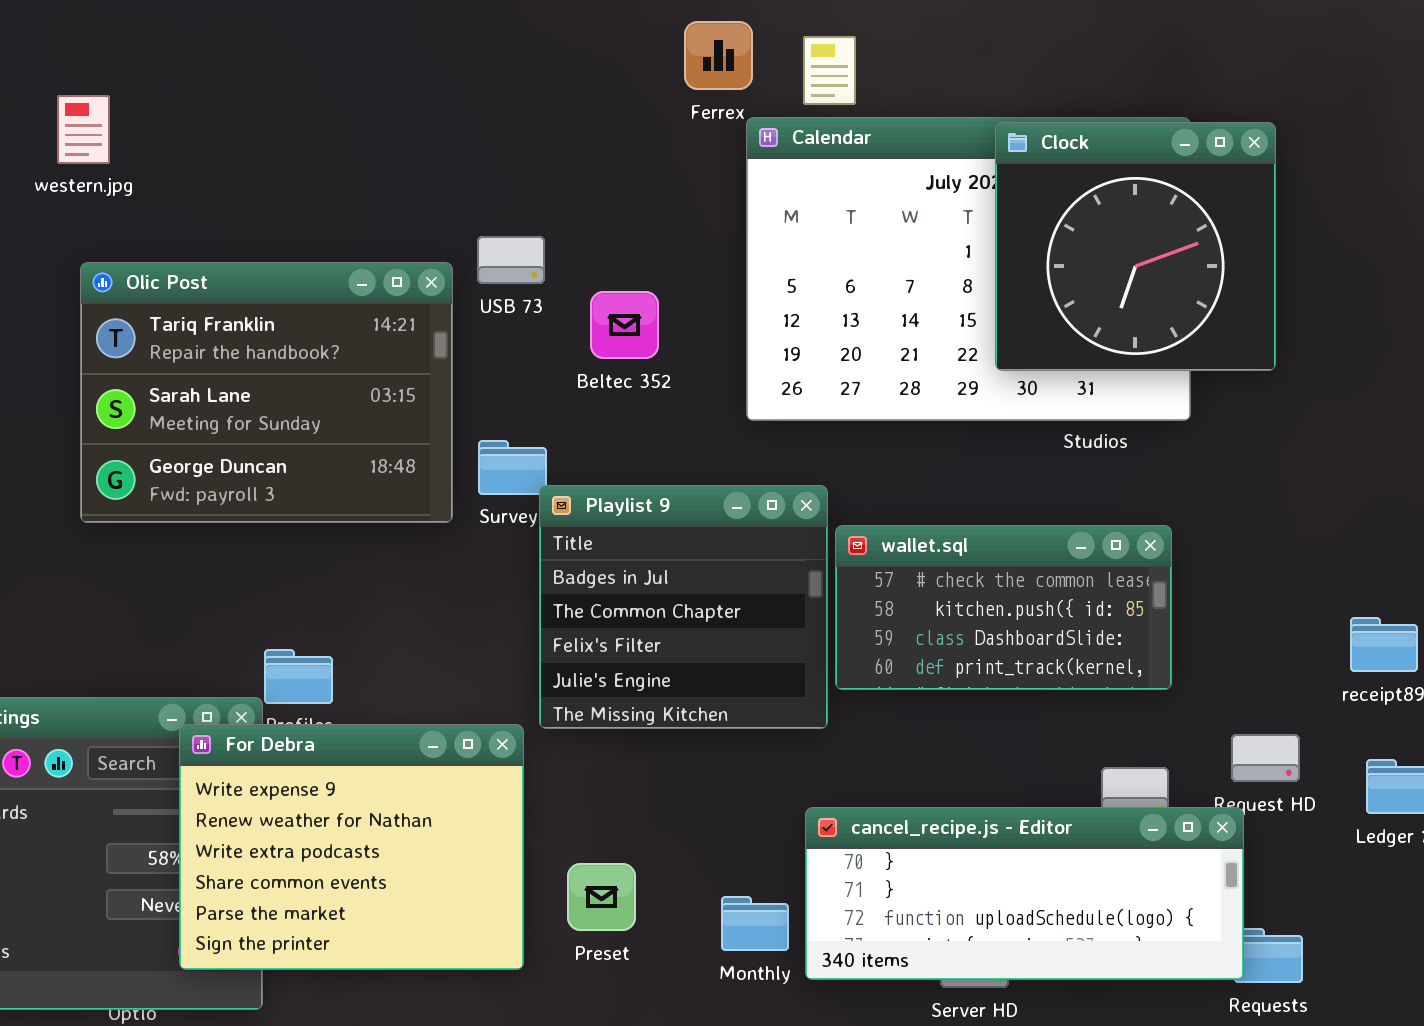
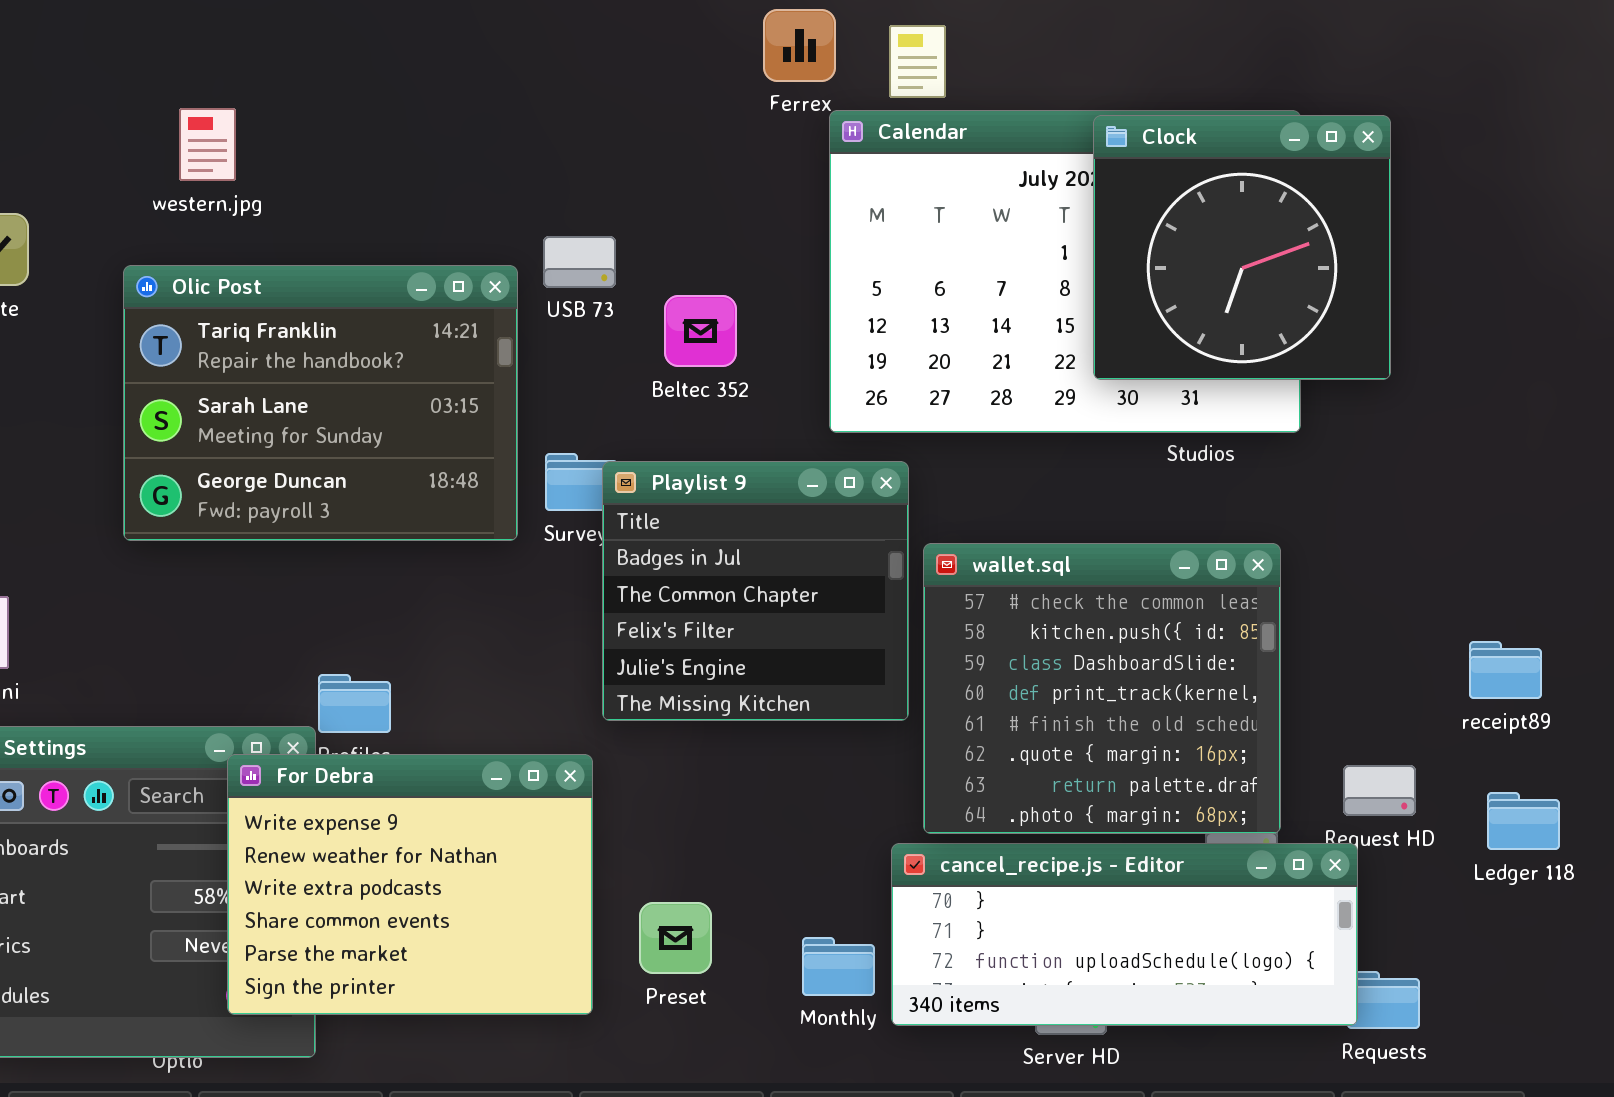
western.jpg: [57,95,110,164] -> [179,108,236,181], moved
Playlist 9: [539,485,828,729] -> [602,461,909,721], moved
wallet.sql: [835,525,1172,690] -> [923,543,1281,834], resized

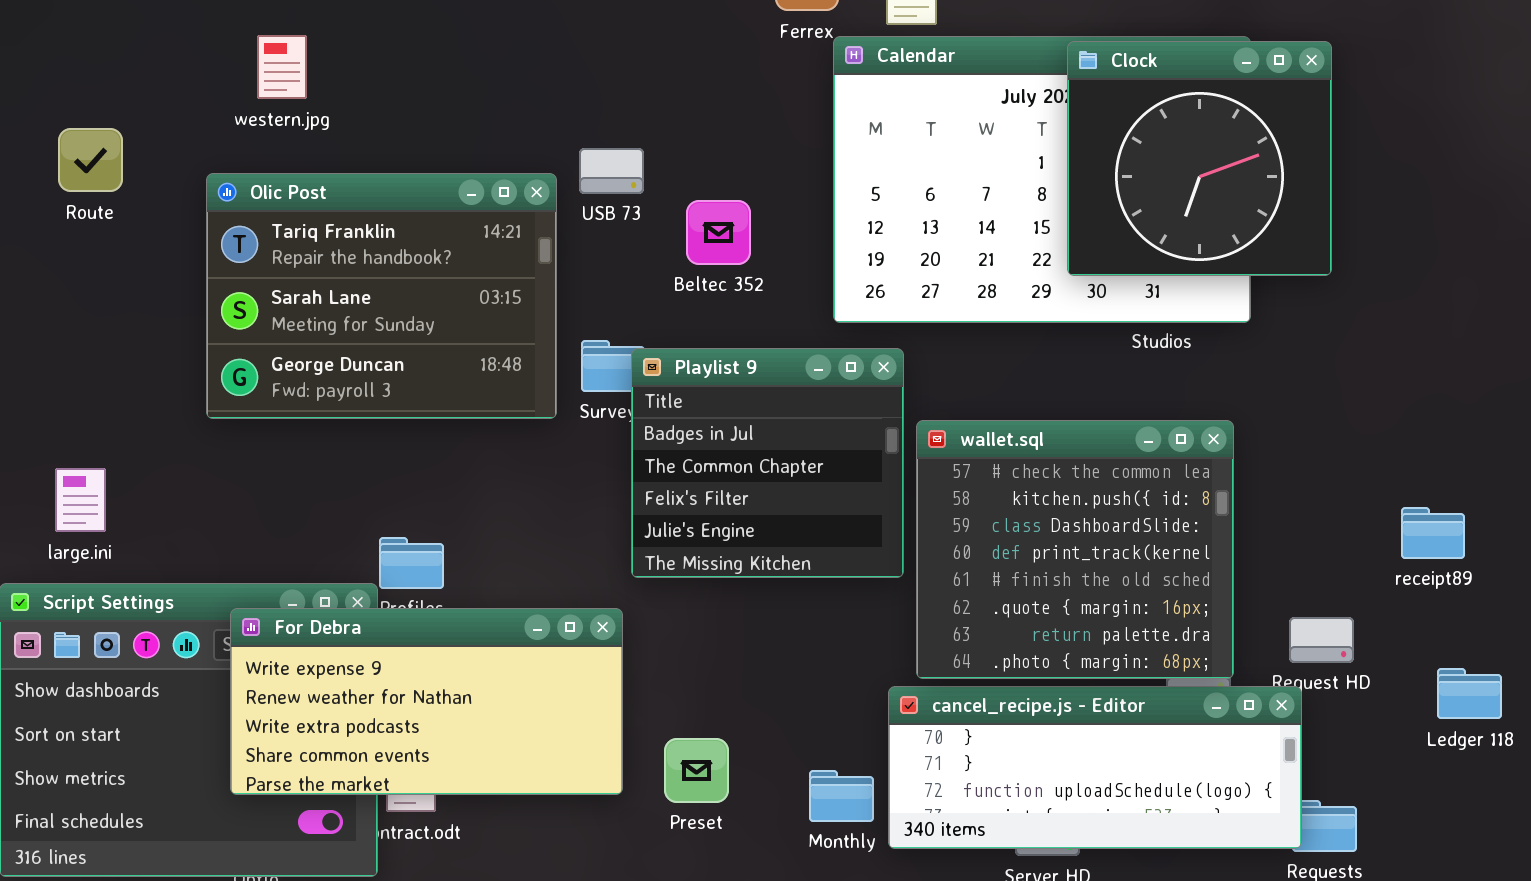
For Debra: [227,754,593,1015] -> [230,608,623,795], resized
Ledger 118: [1487,792,1560,850] -> [1437,668,1502,719], moved

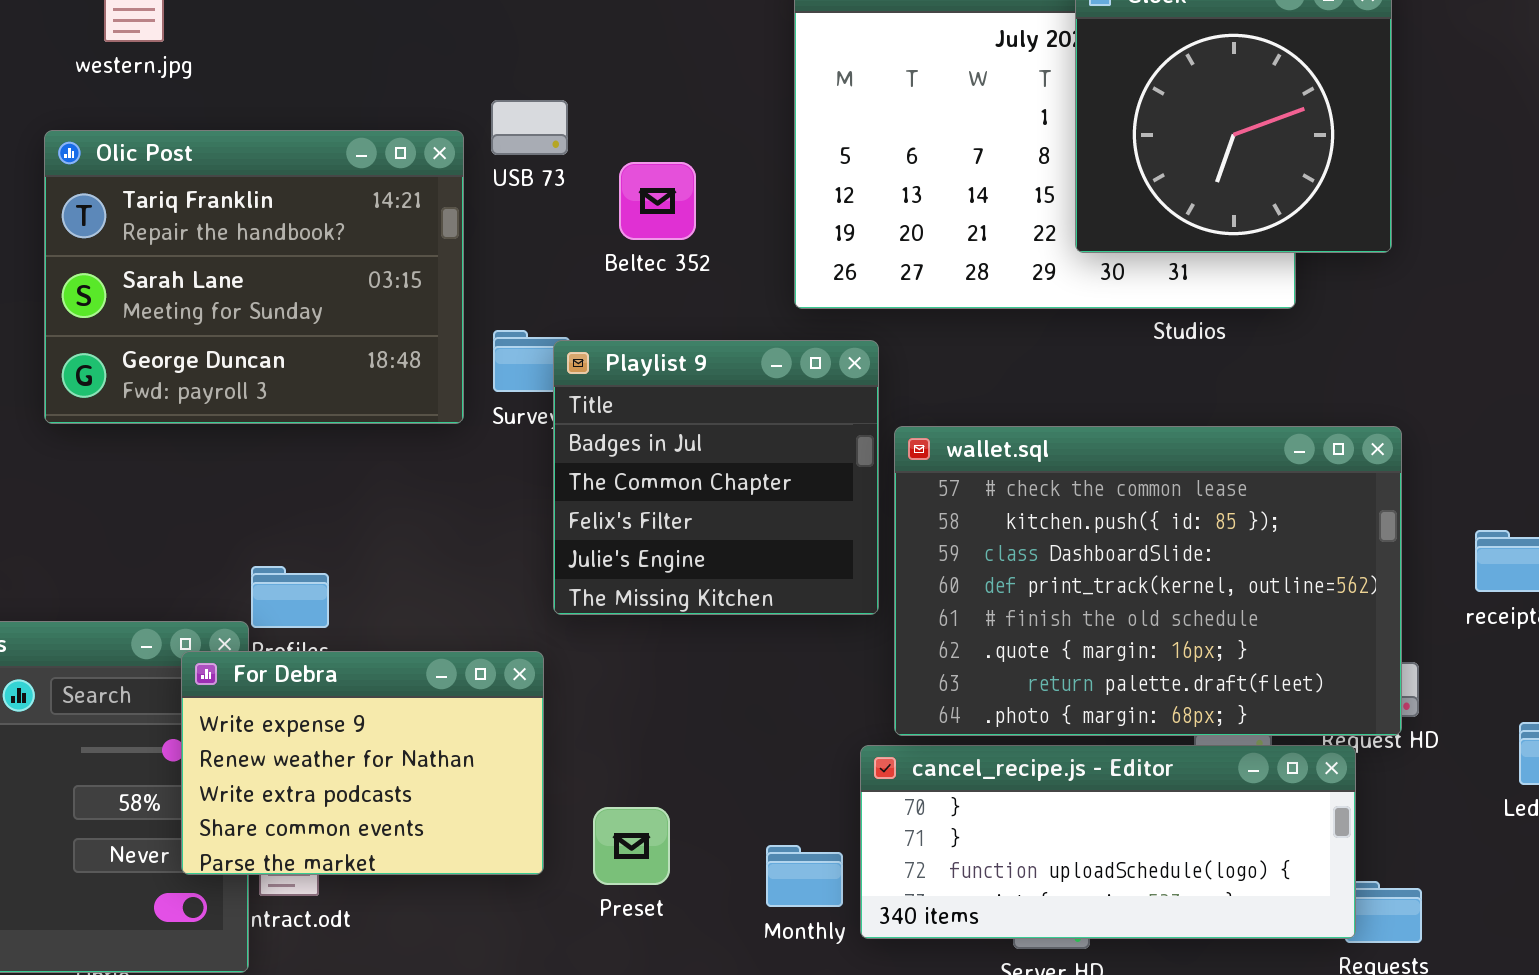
wallet.sql: [916,420,1234,679] -> [894,426,1402,736], resized
For Debra: [230,608,623,795] -> [181,651,544,875], resized

